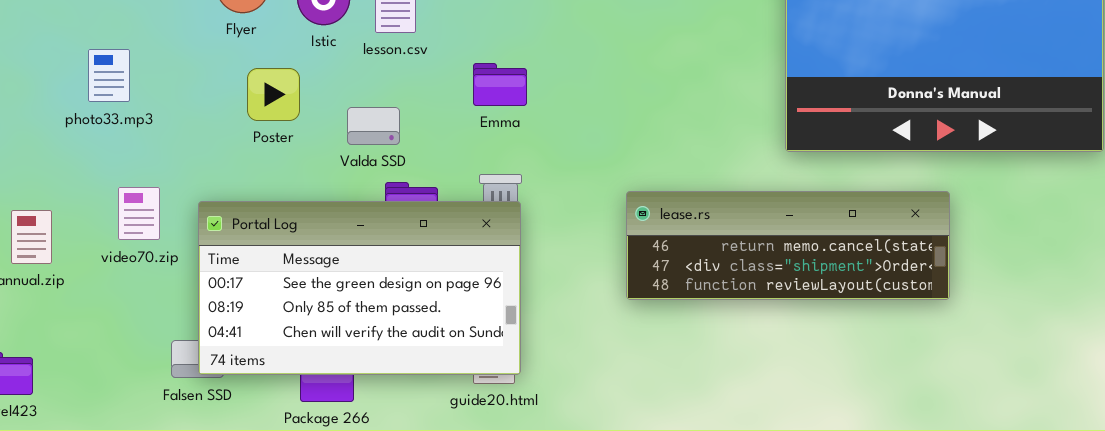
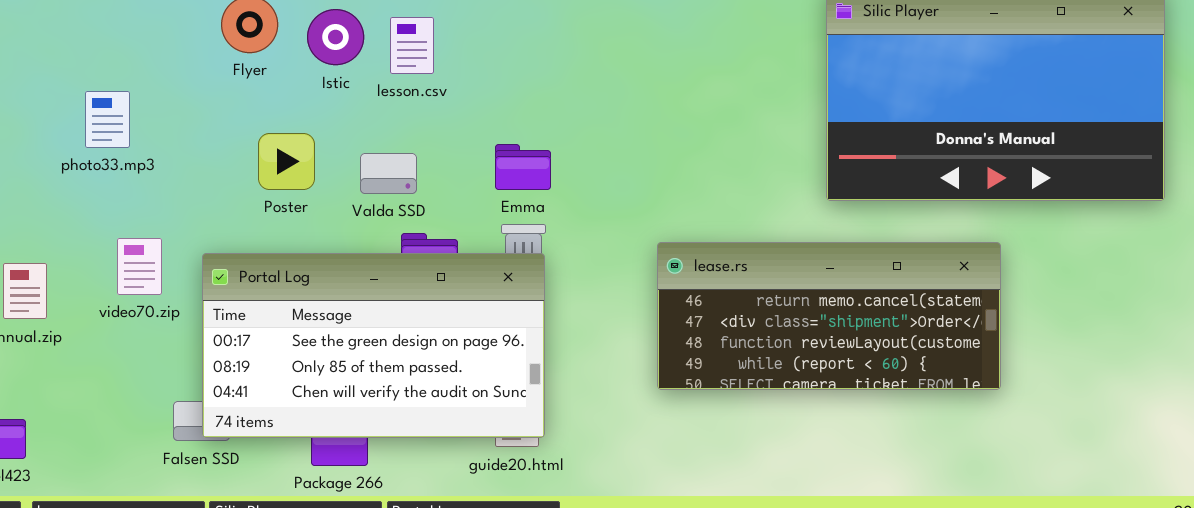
Emma: [473,63,527,106] -> [495,144,551,190], moved
Poster: [247,68,300,121] -> [258,133,315,190], moved
lease.rs: [626,191,950,300] -> [657,242,1001,390], resized

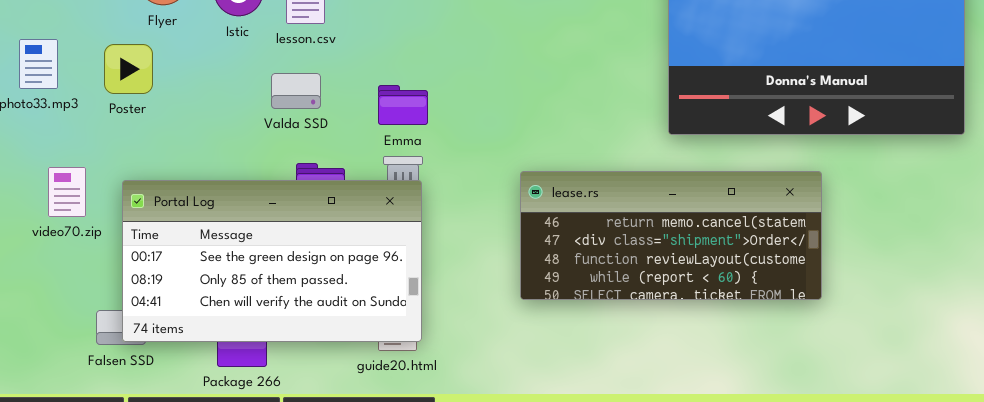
Poster: [258,133,315,190] -> [104,44,153,94], moved
Valda SSD: [360,153,417,194] -> [271,73,321,109], moved

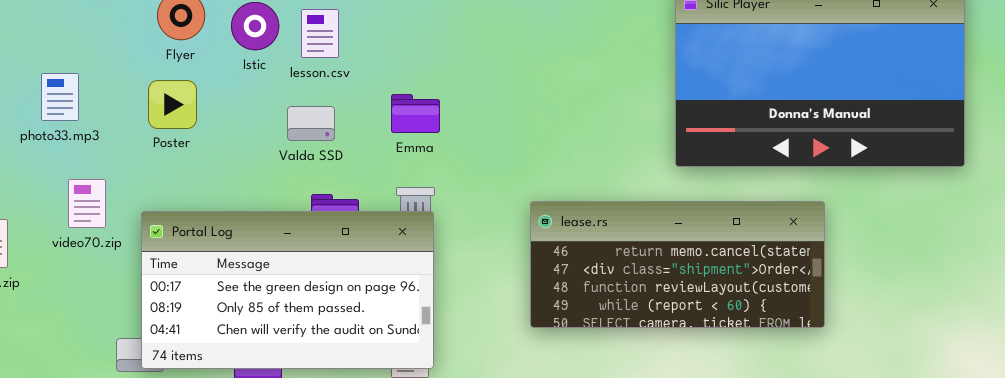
Poster: [104,44,153,94] -> [148,80,197,129], moved
Emma: [378,85,428,125] -> [391,94,440,133], moved
video70.zip: [48,167,86,217] -> [68,179,106,228], moved

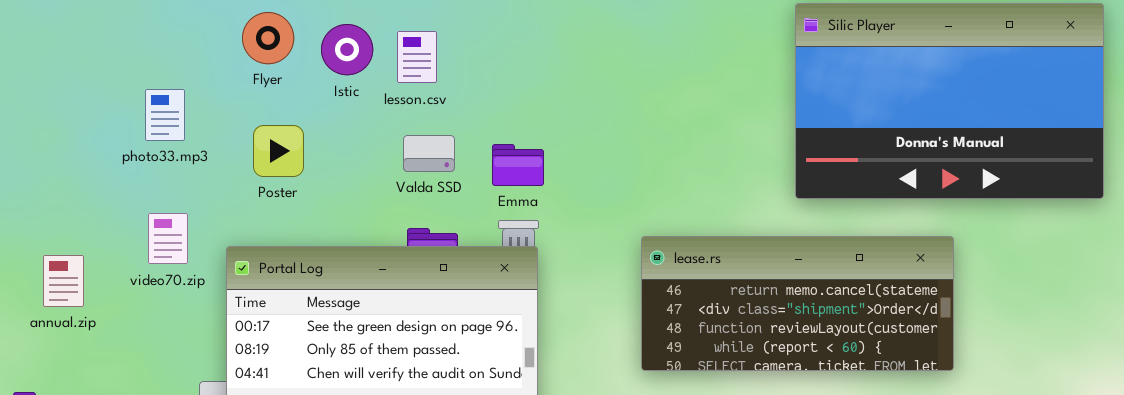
photo33.mp3: [41,73,79,121] -> [145,89,185,141], moved
Poster: [148,80,197,129] -> [253,125,304,177], moved
Emma: [391,94,440,133] -> [492,144,544,186], moved
Valda SSD: [287,106,335,141] -> [403,135,455,172], moved

